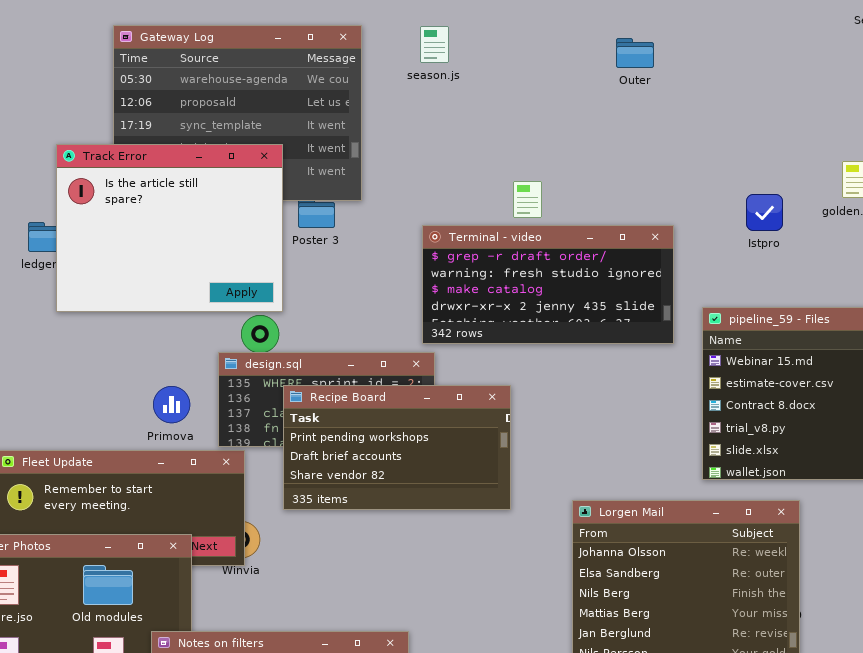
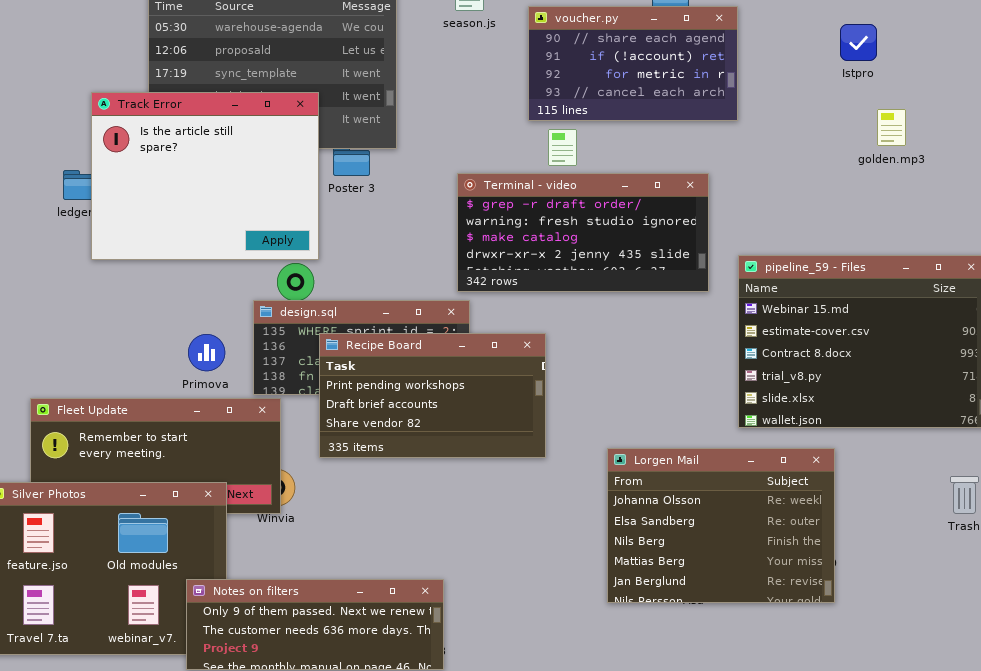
voucher.py: none -> [528,6,738,121], opened
Istpro: [746,194,783,231] -> [840,24,877,61], moved

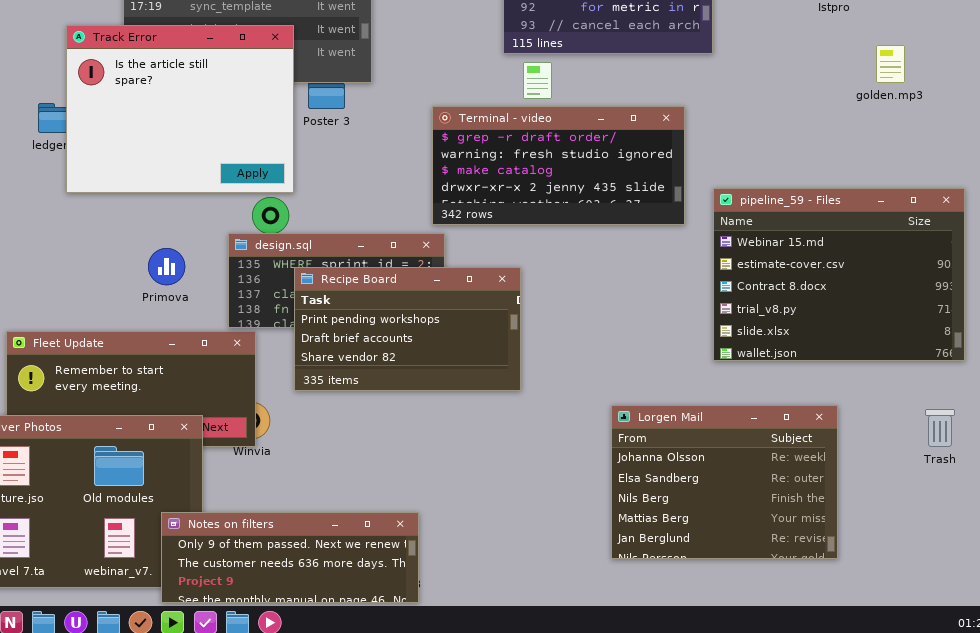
golden.mp3: [877,109,906,146] -> [876,45,905,83], moved
Primova: [188,334,225,371] -> [148,248,185,285], moved
Lorgen Mail: [607,448,835,603] -> [611,405,838,559], moved

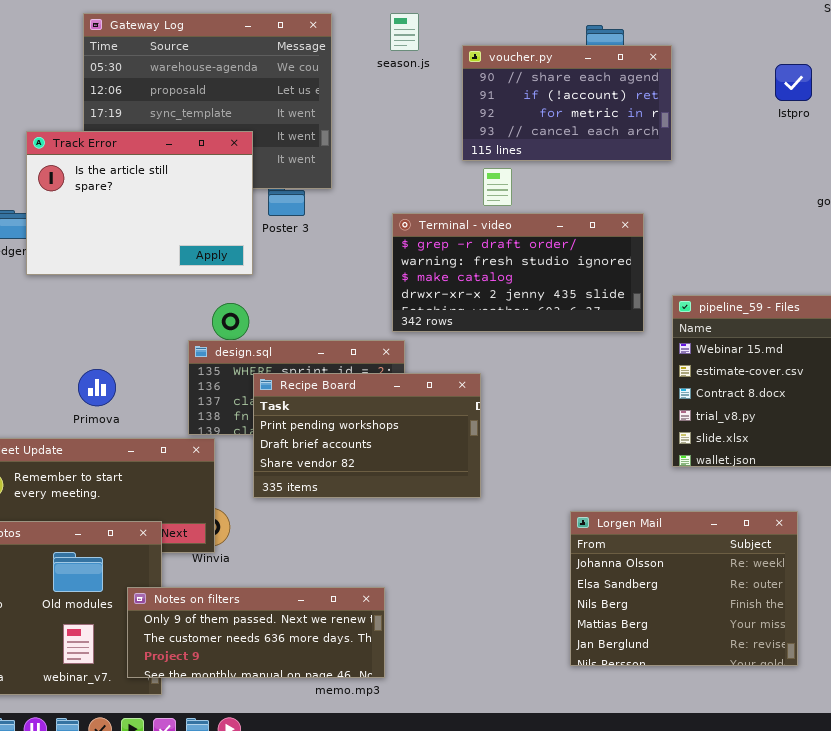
Track Error: [66,25,294,193] -> [26,131,253,275], resized
Primova: [148,248,185,285] -> [78,369,116,406], moved
Notes on filters: [161,512,419,603] -> [127,587,385,678], moved

